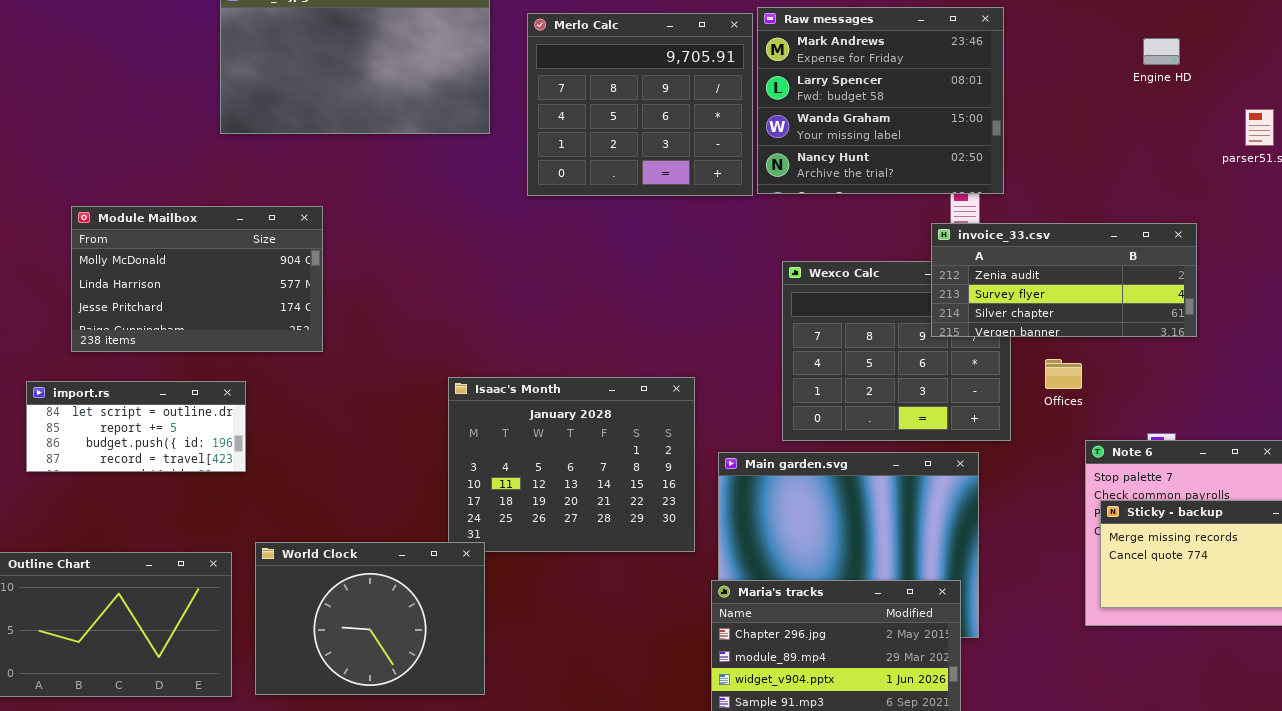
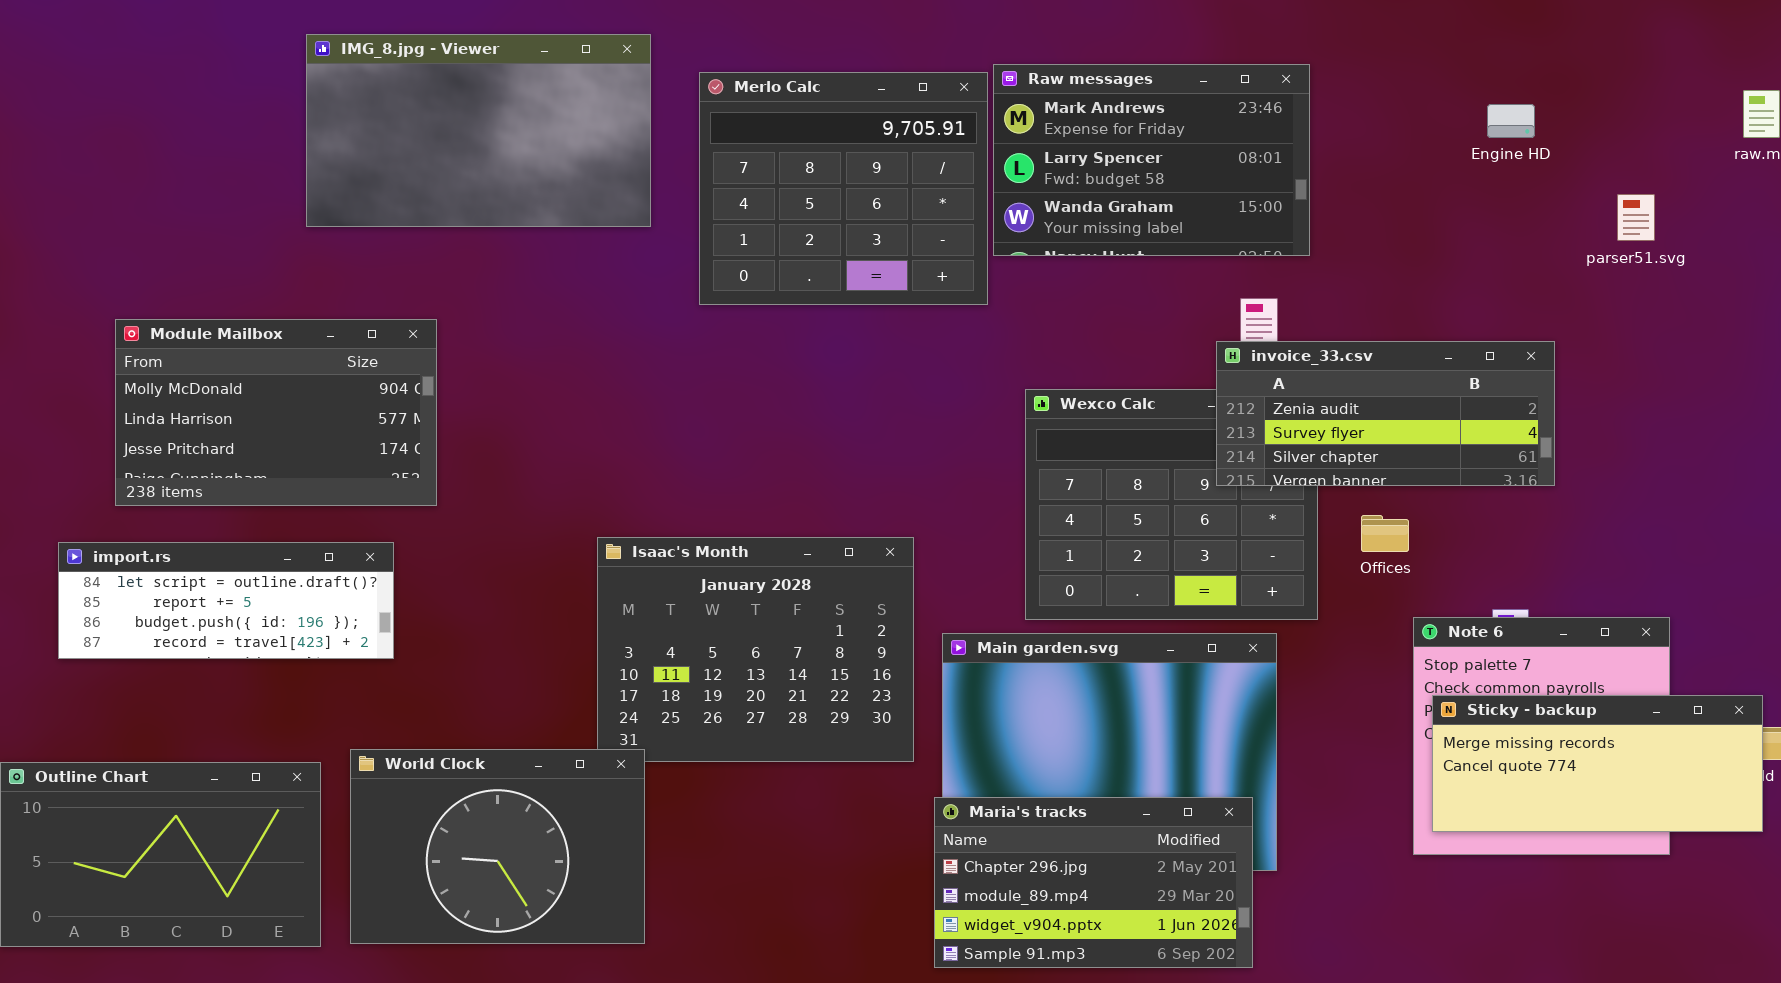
Raw messages: [757,7,1004,194] -> [993,64,1310,256], resized
import.rs: [26,381,246,472] -> [58,542,394,659], resized

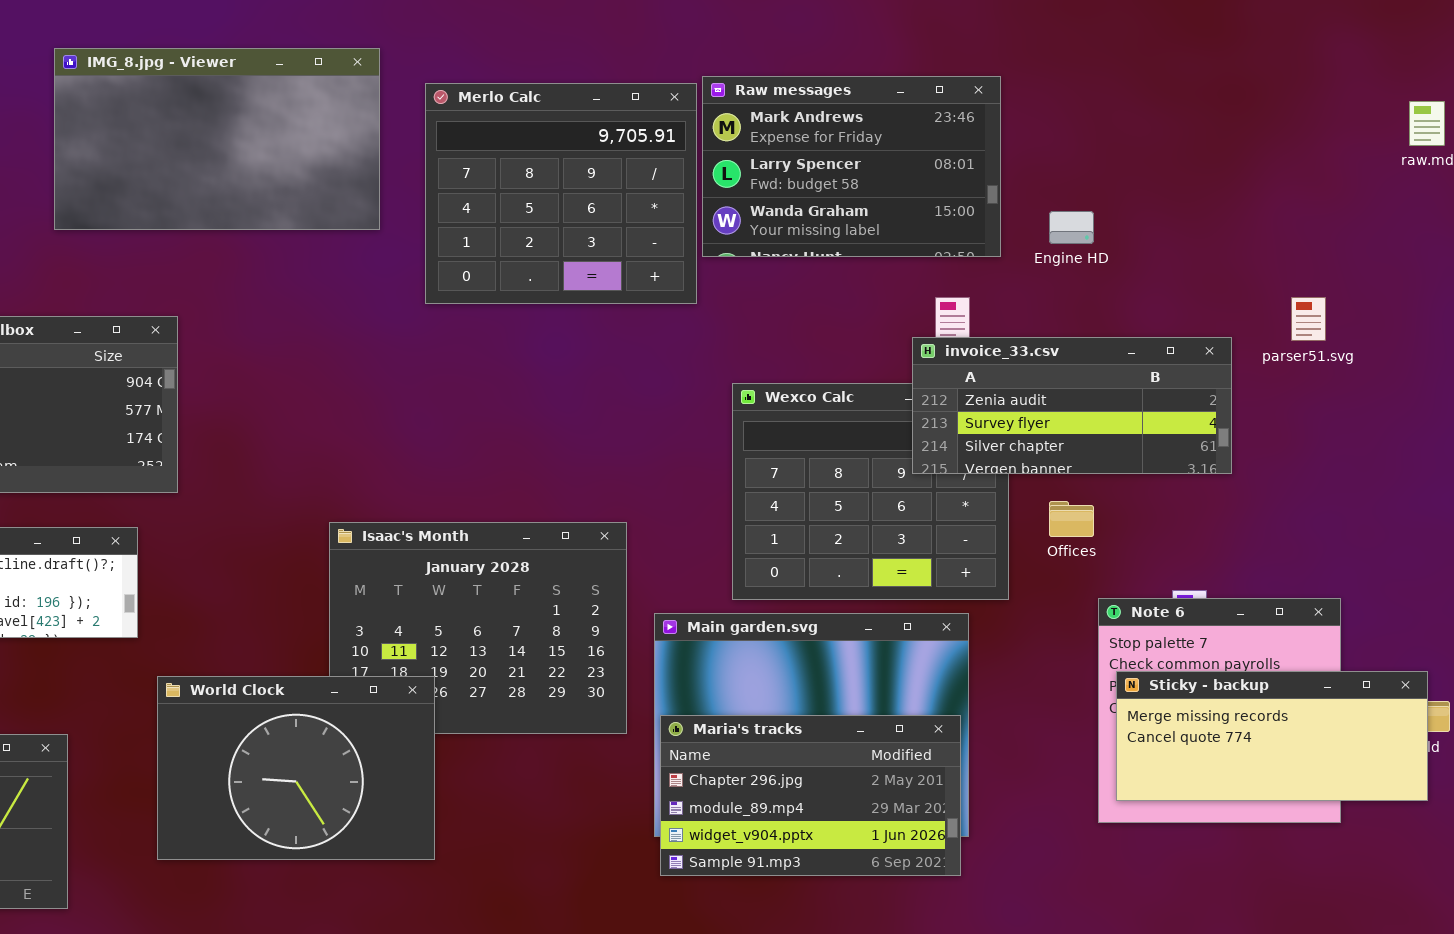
Engine HD: [1487,104,1535,138] -> [1049,211,1094,244], moved
parser51.svg: [1617,194,1655,241] -> [1291,297,1326,341], moved
World Clock: [350,749,645,944] -> [157,676,435,860], moved
Maria's tracks: [934,797,1253,968] -> [660,715,961,876], moved

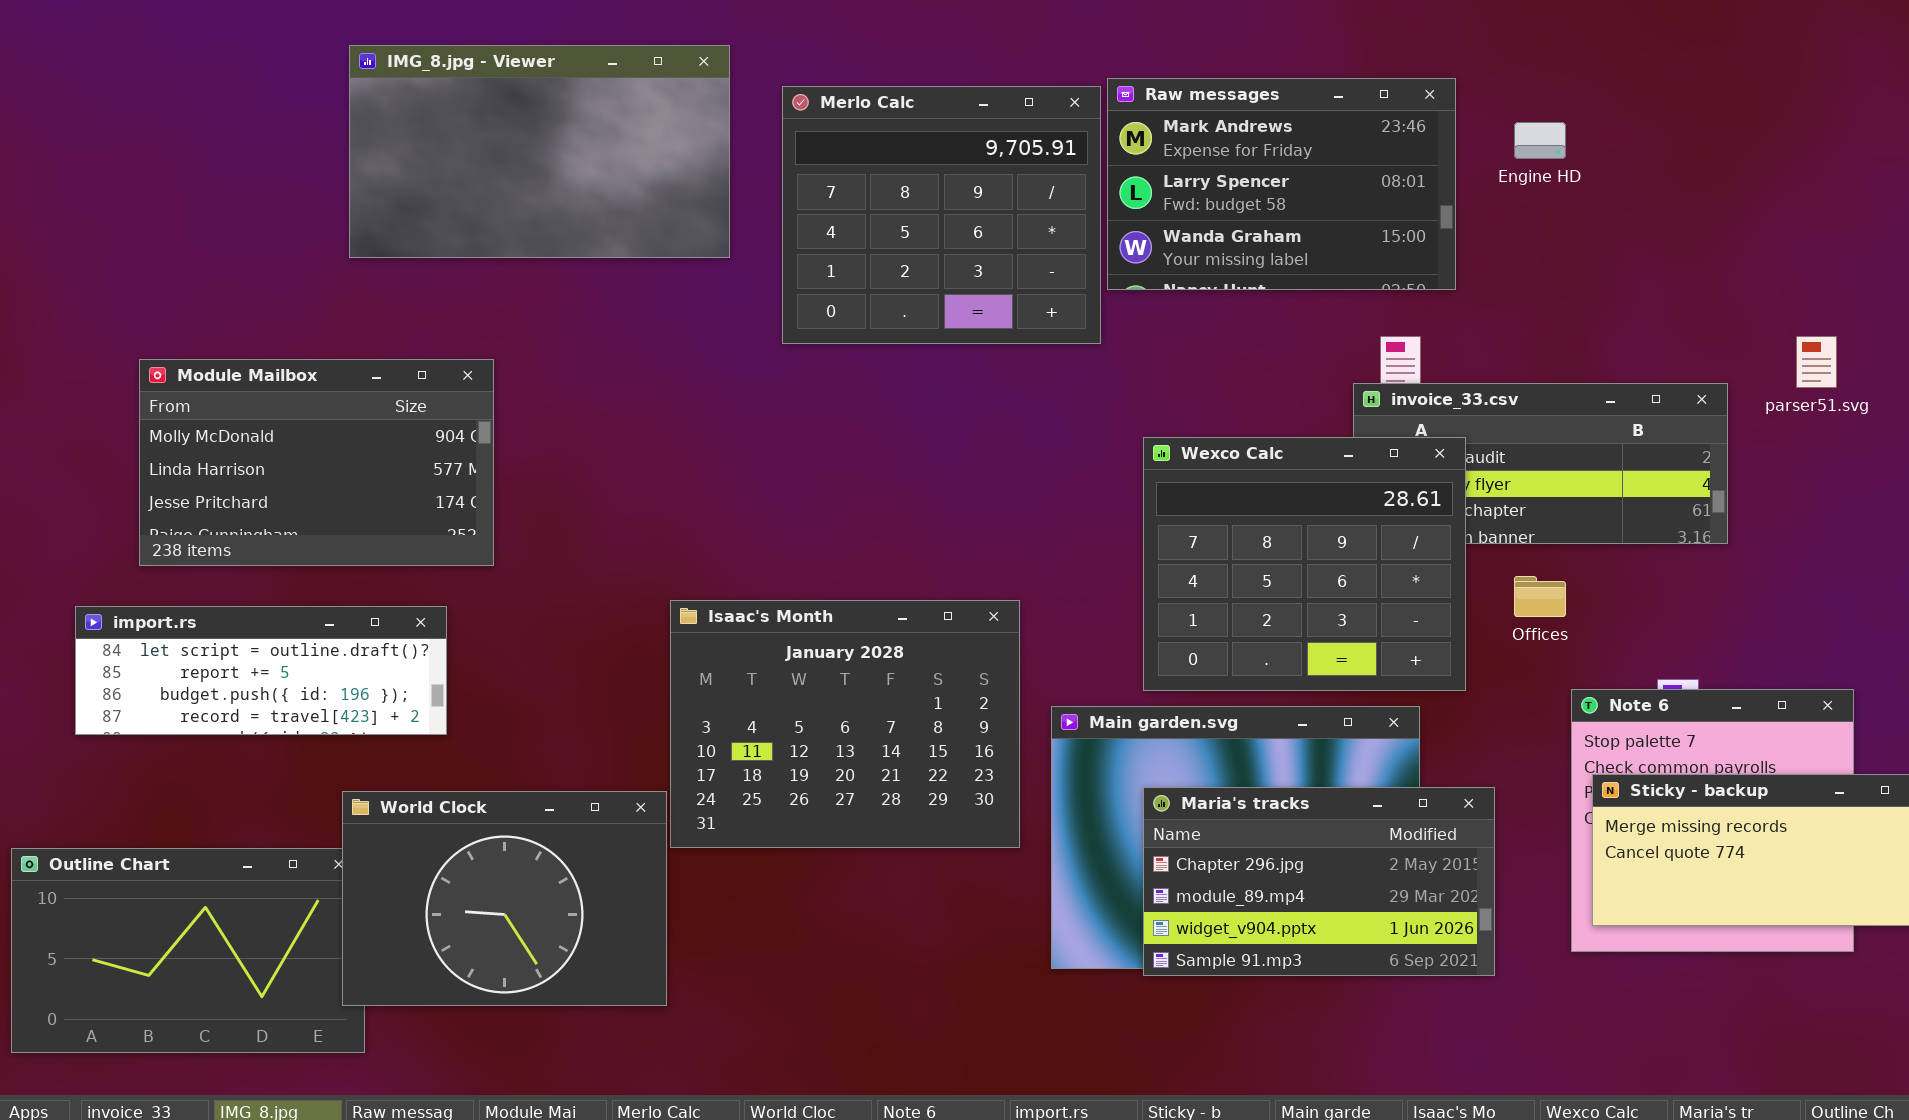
Engine HD: [1049,211,1094,244] -> [1514,122,1566,159], moved
Wexco Calc: [732,383,1009,600] -> [1143,437,1466,691], raised
World Clock: [157,676,435,860] -> [342,791,667,1006], moved
Maria's tracks: [660,715,961,876] -> [1143,787,1495,976], moved

